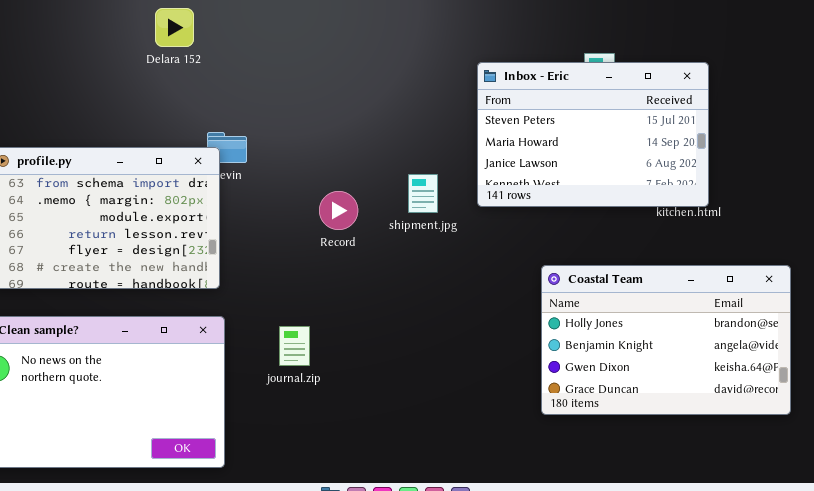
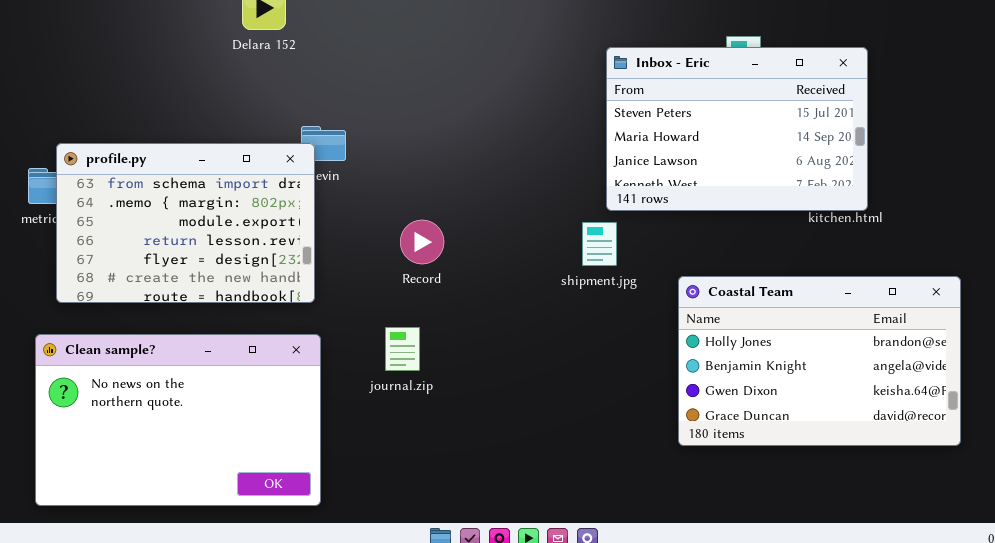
shipment.jpg: [408,174,438,213] -> [582,222,617,266], moved
Record: [319,191,358,230] -> [400,220,444,264], moved
journal.zip: [279,326,310,366] -> [385,327,420,371], moved

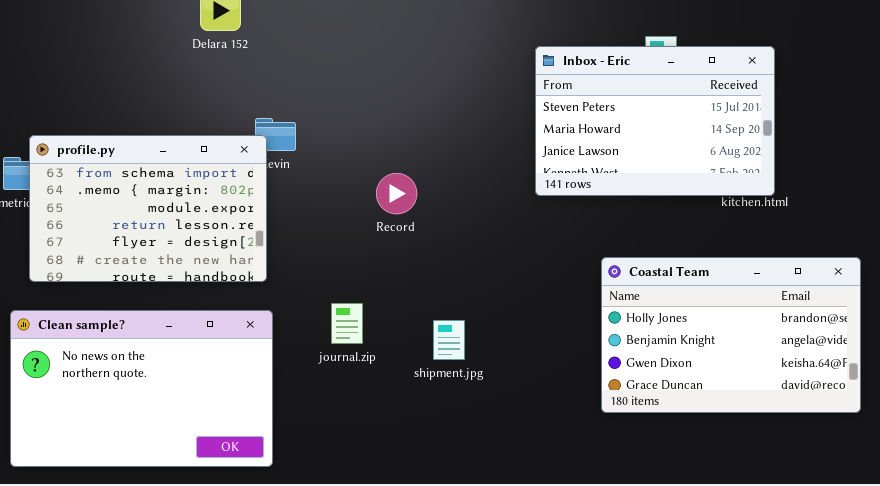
Record: [400,220,444,264] -> [376,173,417,214], moved
shipment.jpg: [582,222,617,266] -> [433,320,465,360], moved

